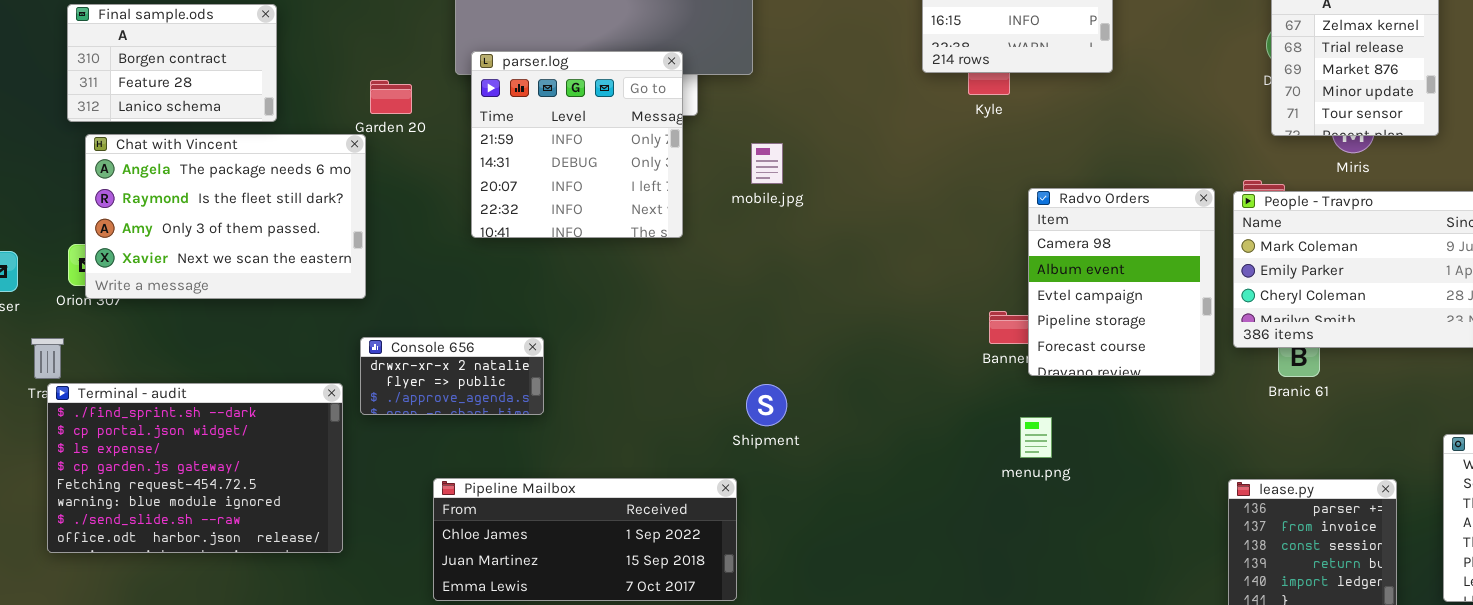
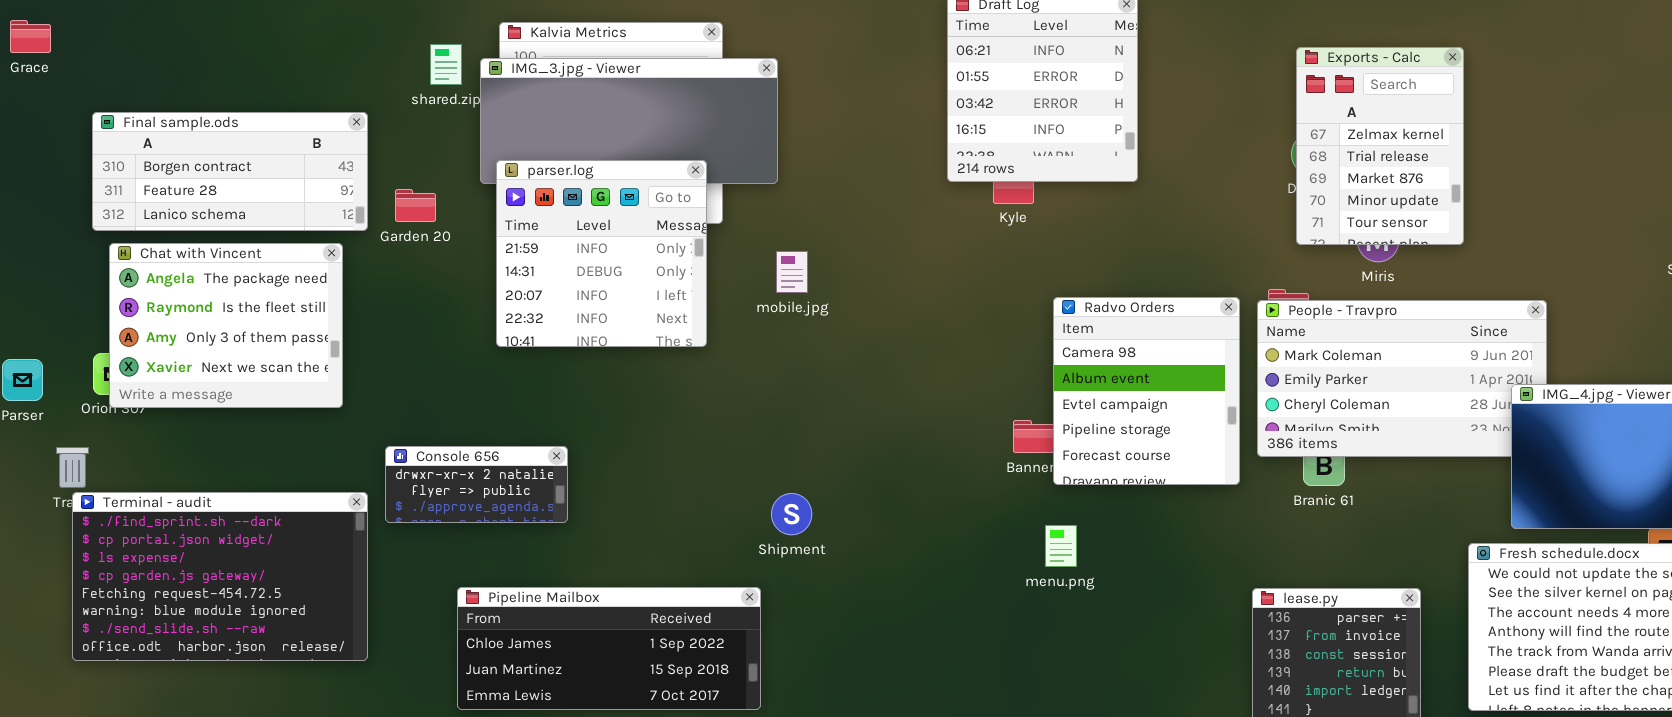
Final sample.ods: [67,4,277,122] -> [92,112,368,231], resized
Chat with Vincent: [85,134,366,299] -> [109,243,343,408], resized

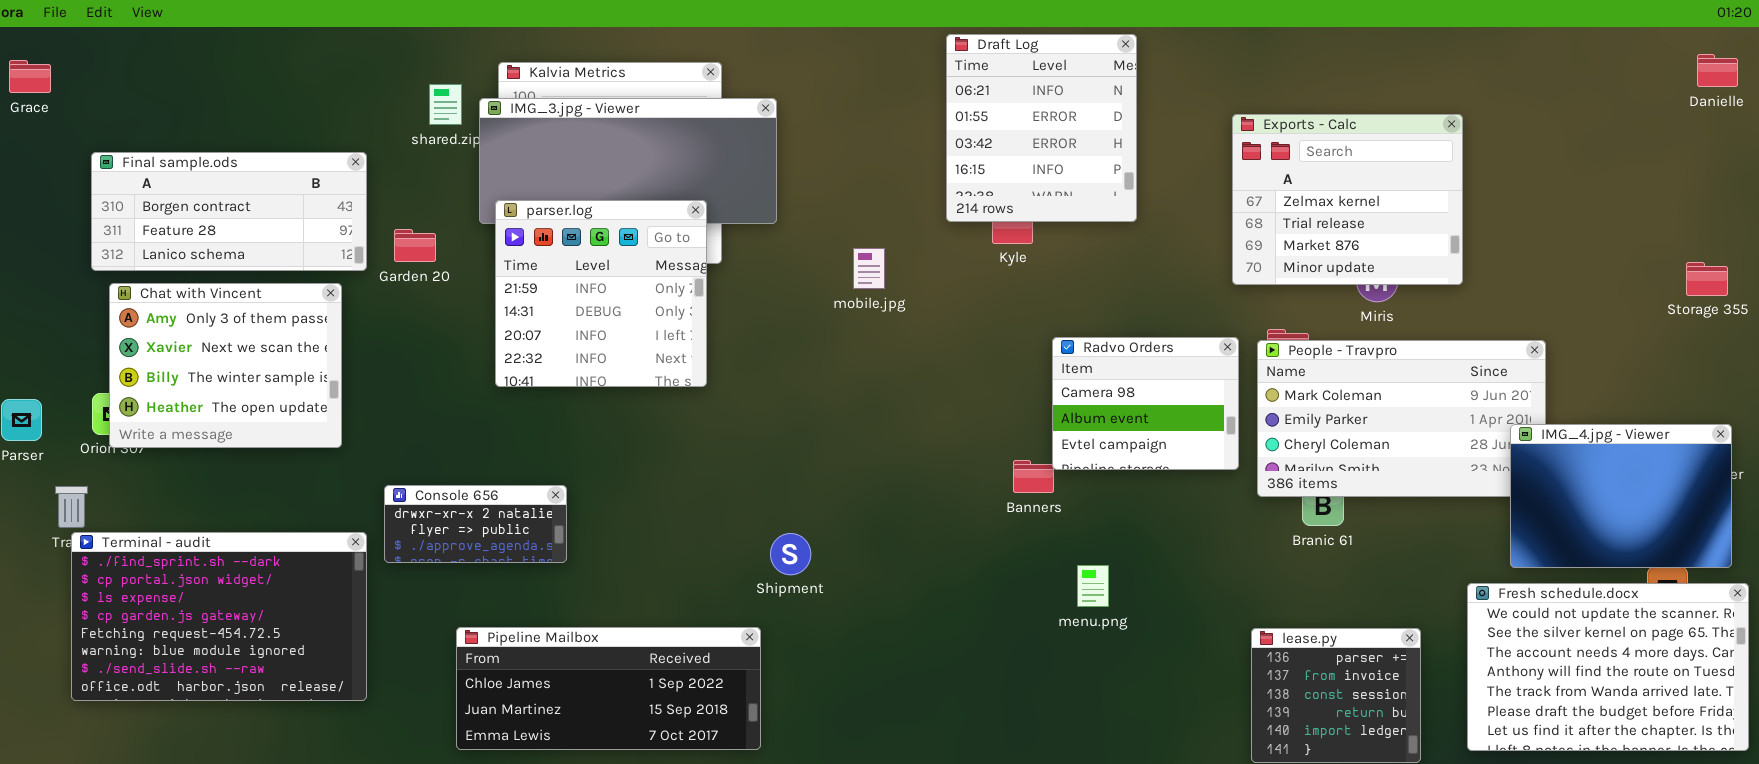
Exports - Calc: [1296,47,1464,245] -> [1232,114,1463,285], resized
Chat with Vincent: [109,243,343,408] -> [109,283,342,448], scrolled down 2 rows
mobile.jpg: [776,251,808,293] -> [853,248,885,289], moved
Radvo Orders: [1053,297,1240,485] -> [1052,337,1239,470], resized
menu.png: [1045,525,1077,567] -> [1077,565,1109,607], moved

